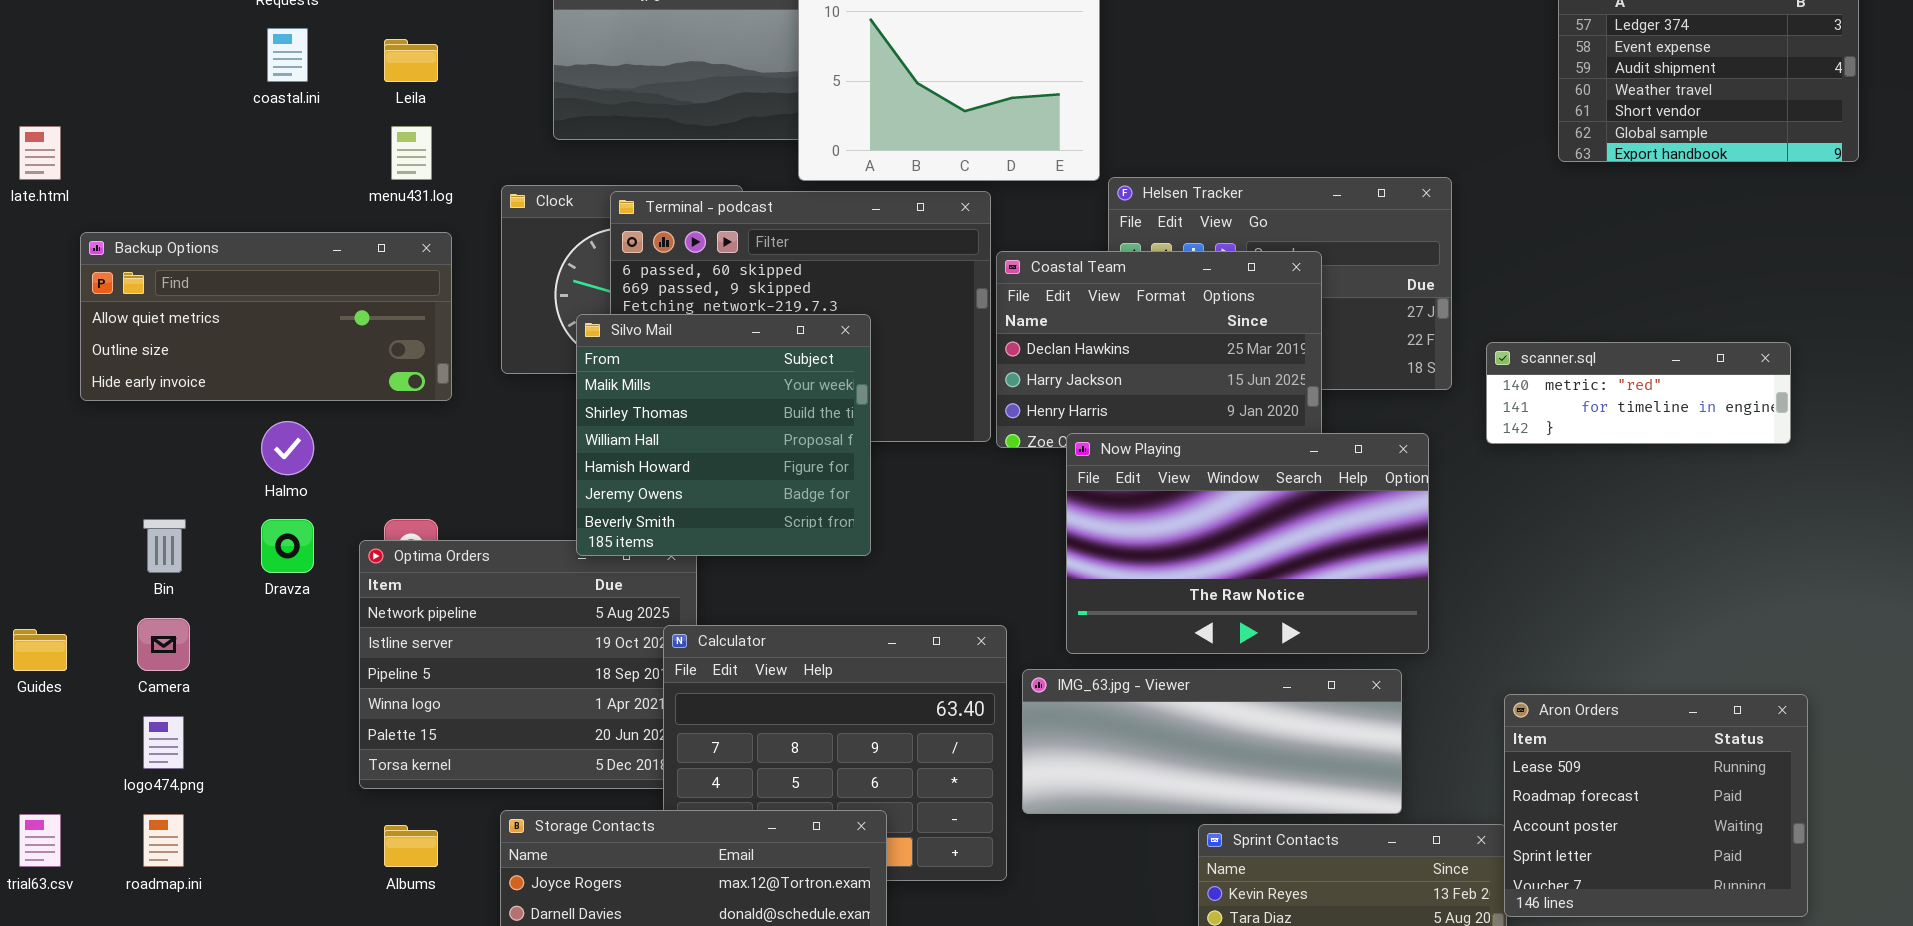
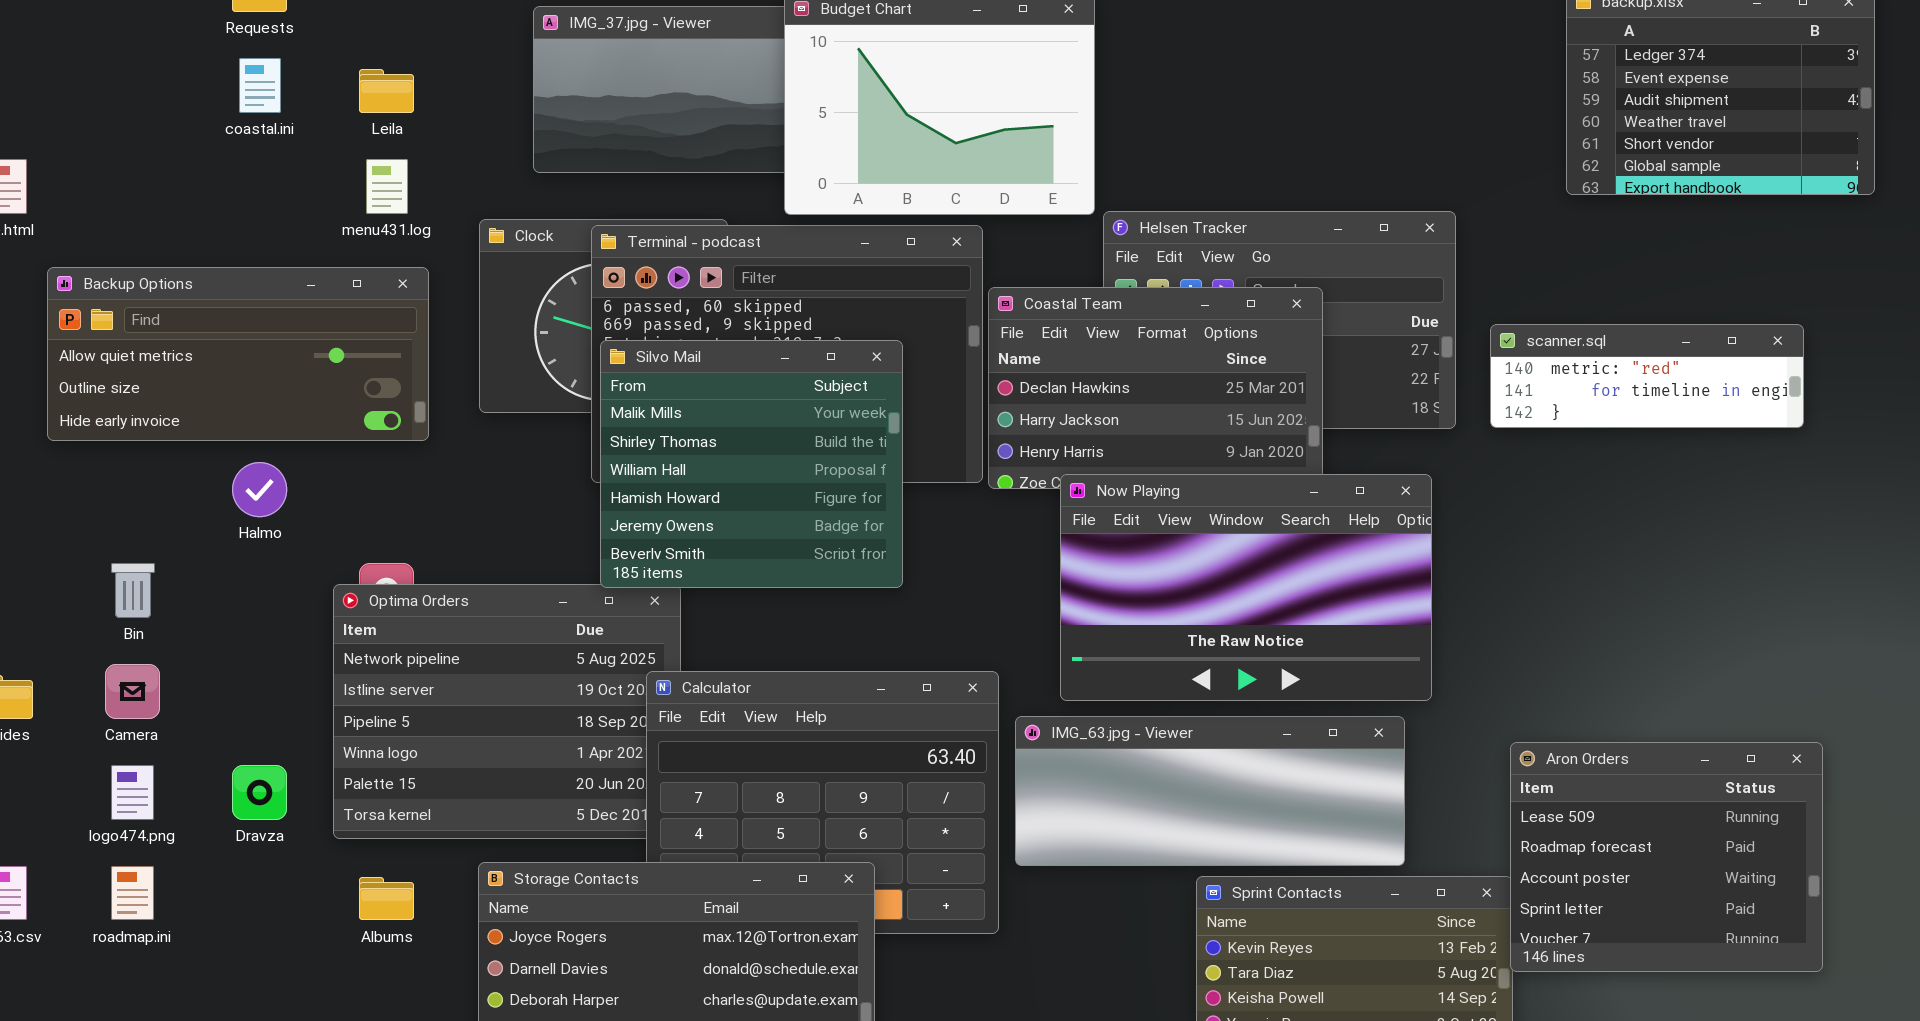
Silvo Mail: [576,314,871,556] -> [600,340,903,588], moved
scanner.sql: [1486,342,1791,444] -> [1490,324,1804,428], moved
Dravza: [261,519,314,573] -> [232,765,287,820], moved

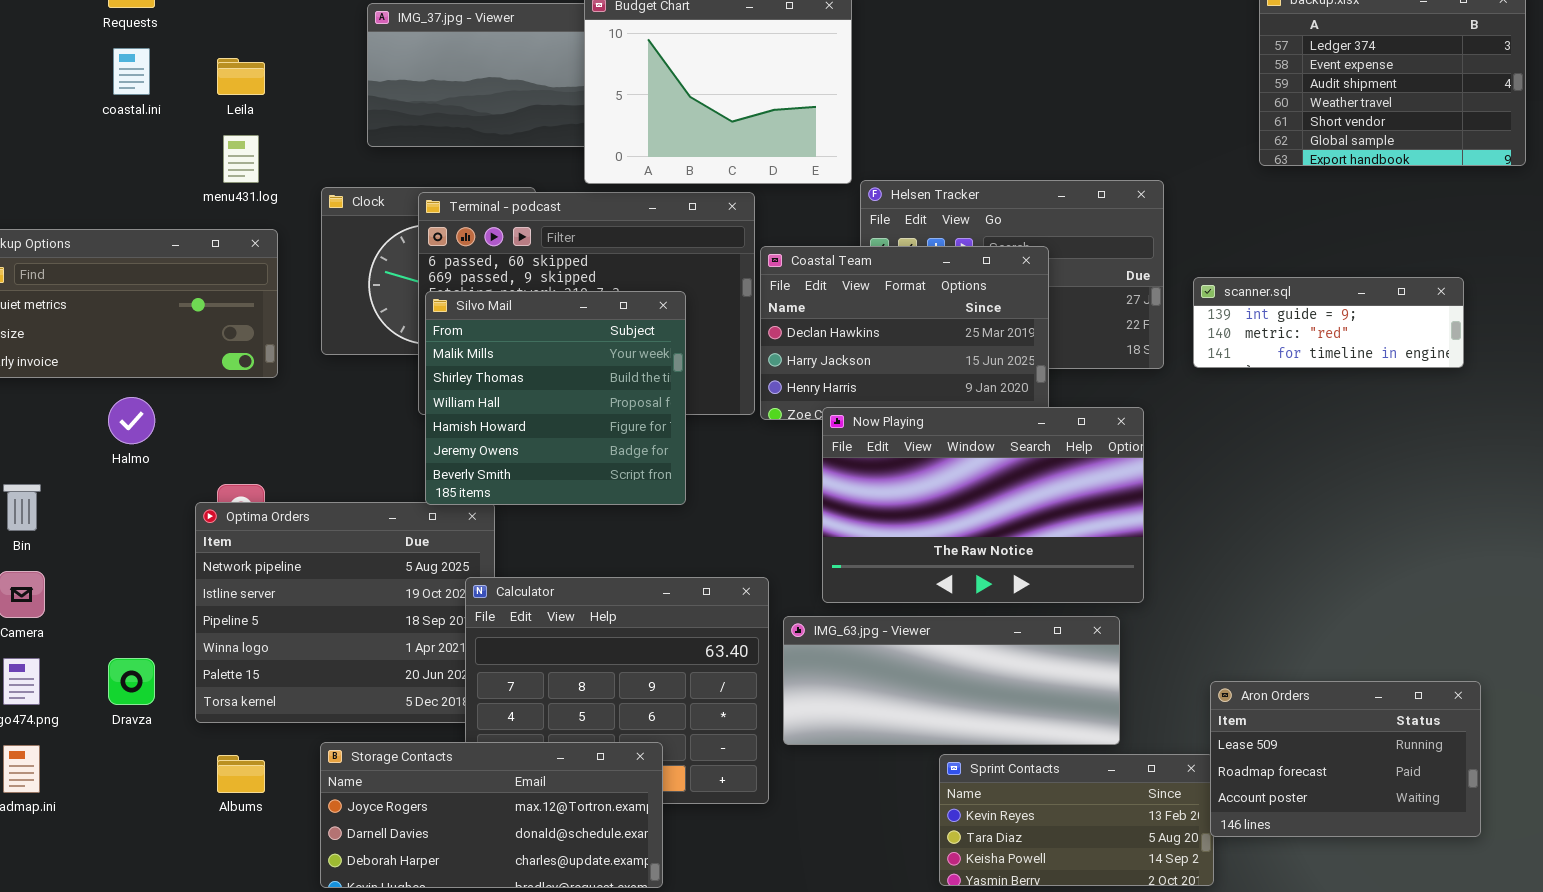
scanner.sql: [1490,324,1804,428] -> [1193,277,1464,368], scrolled up 1 row
Aron Orders: [1510,742,1823,972] -> [1210,681,1481,837], resized

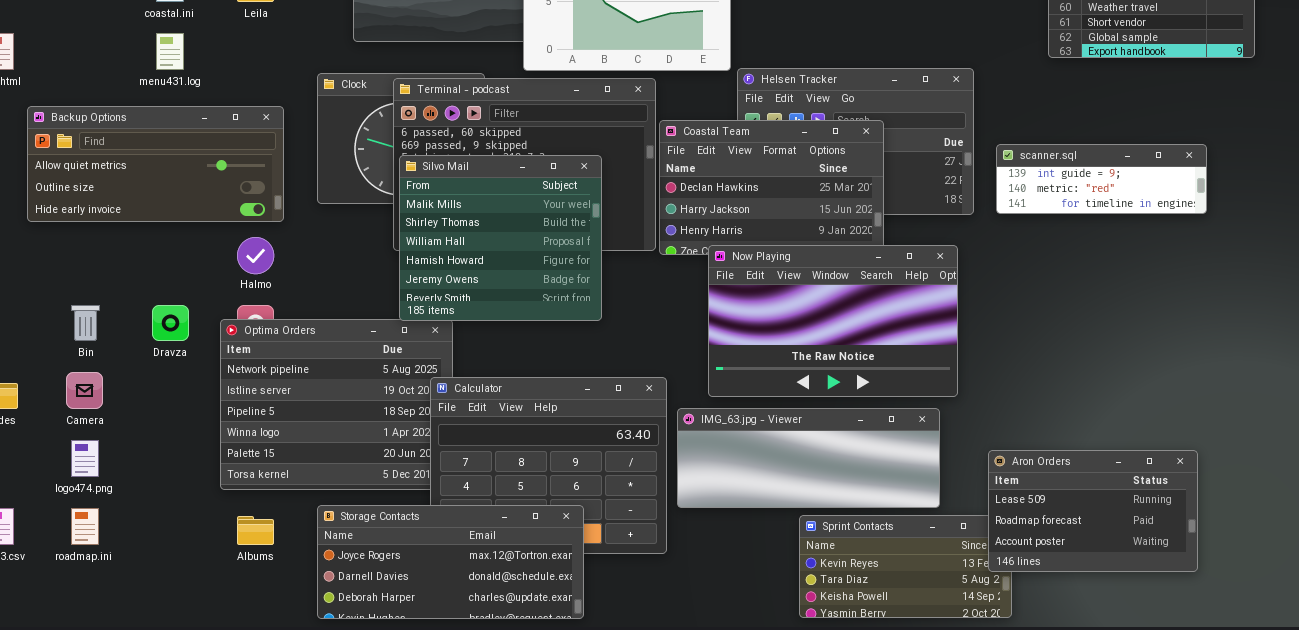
menu431.log: [223,135,259,183] -> [156,33,184,70], moved
Halmo: [108,397,155,444] -> [237,237,274,274], moved
Dravza: [108,658,155,705] -> [152,305,189,341], moved
Aron Orders: [1210,681,1481,837] -> [988,450,1198,572], moved

